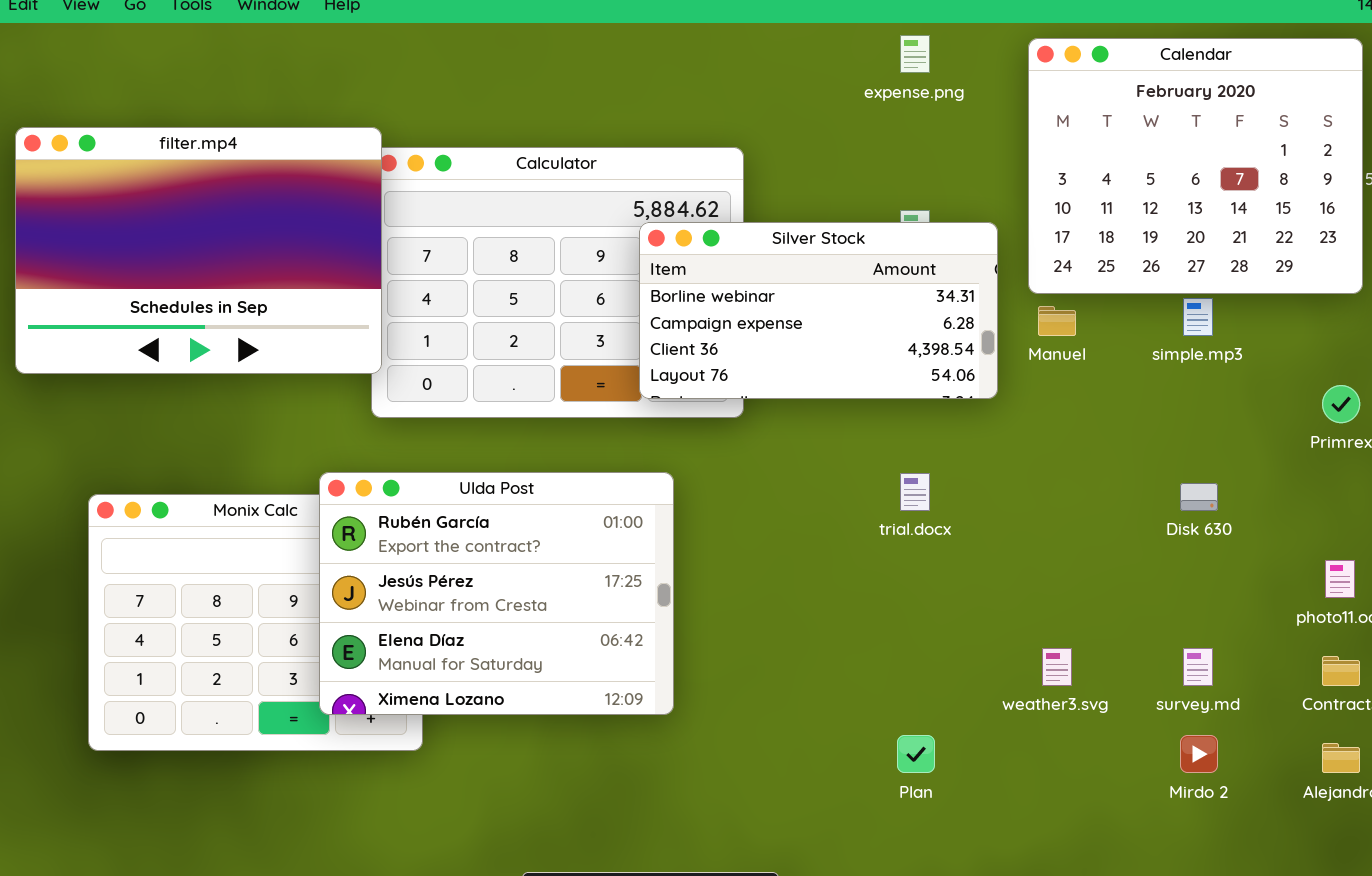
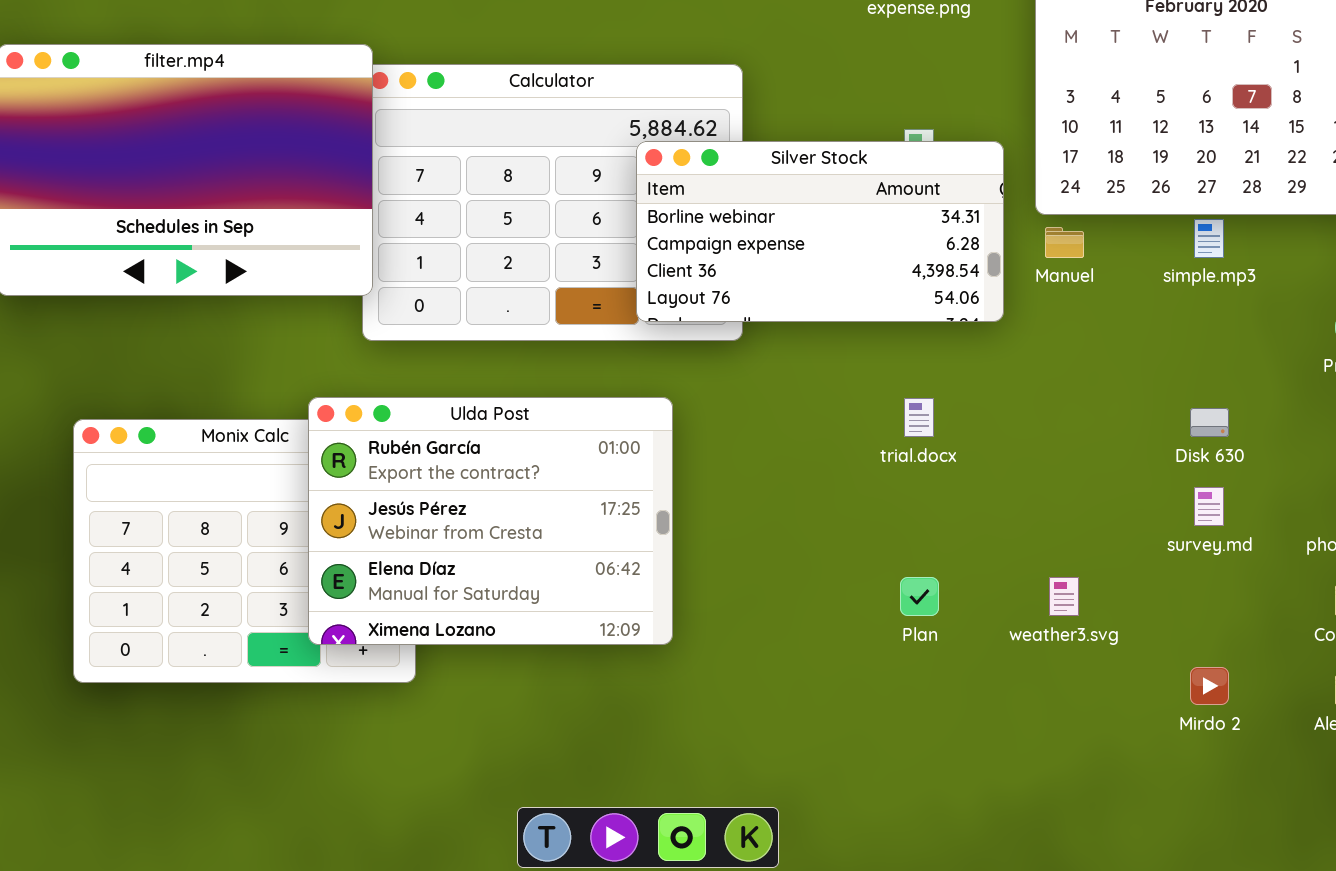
survey.md: [1183,648,1213,686] -> [1194,487,1224,526], moved
Plan: [897,735,935,773] -> [900,577,939,616], moved

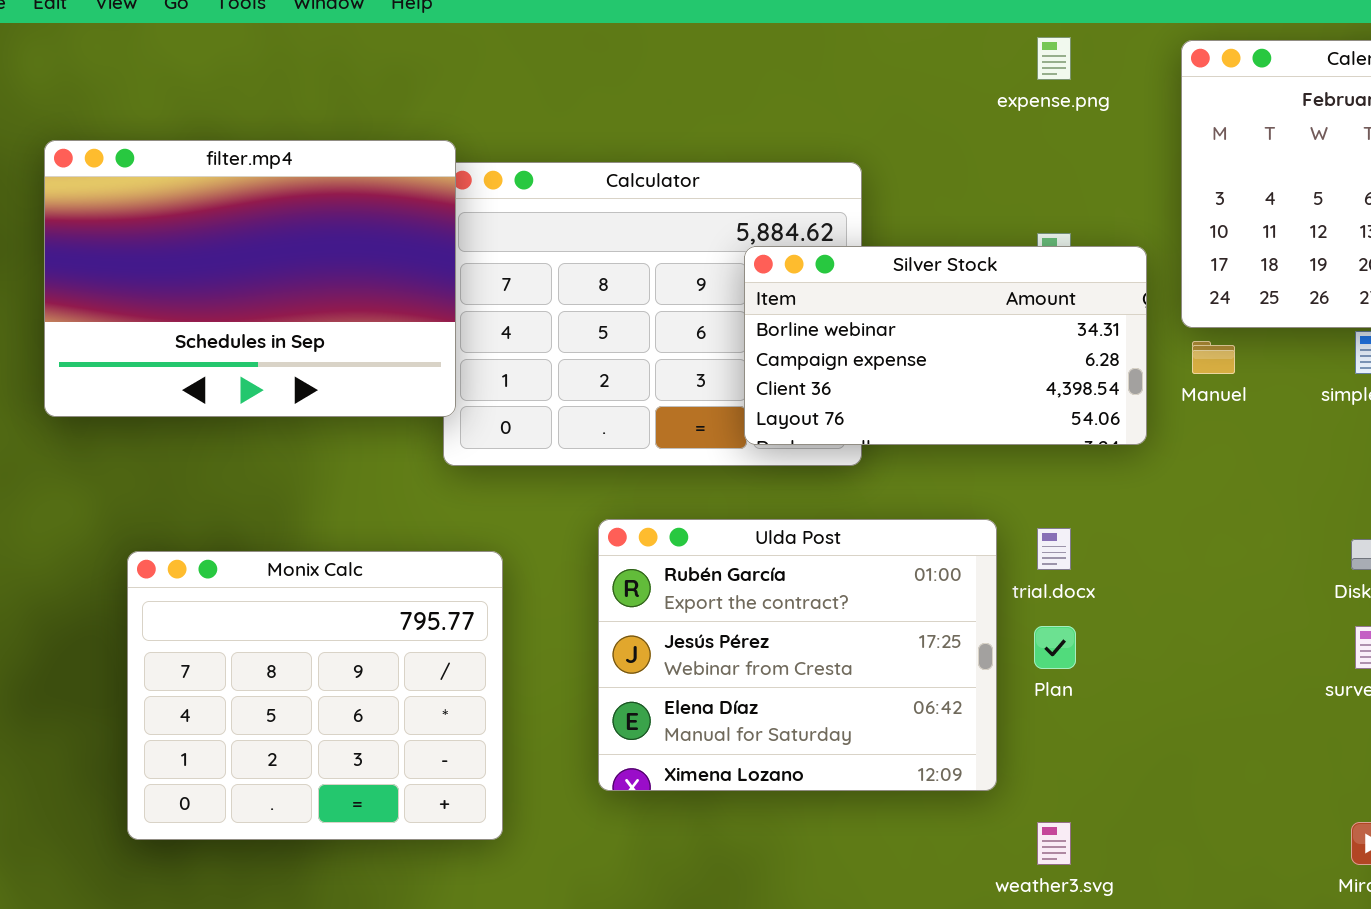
Ulda Post: [308,397,673,645] -> [598,519,997,791], moved
Plan: [900,577,939,616] -> [1034,626,1076,669], moved
weather3.svg: [1049,577,1079,616] -> [1037,822,1071,865], moved

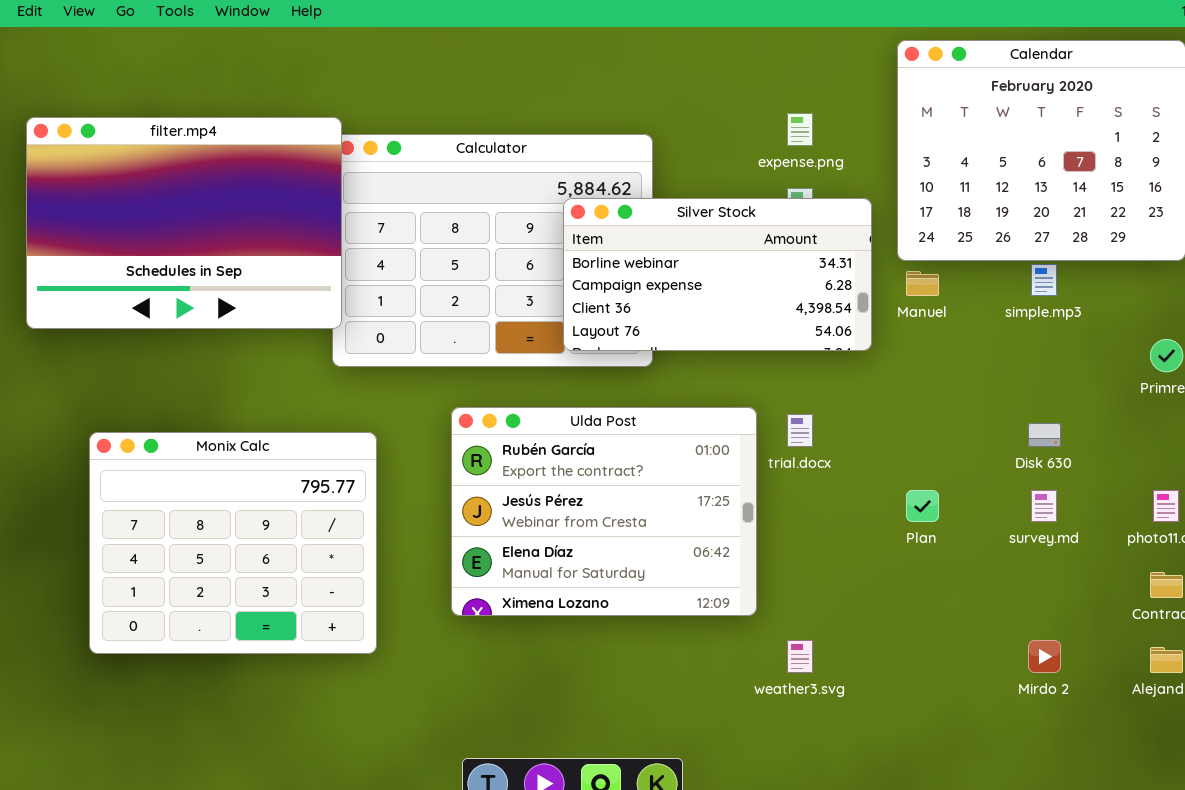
expense.png: [1037,37,1071,80] -> [787,113,813,146], moved
Plan: [1034,626,1076,669] -> [906,490,939,522], moved

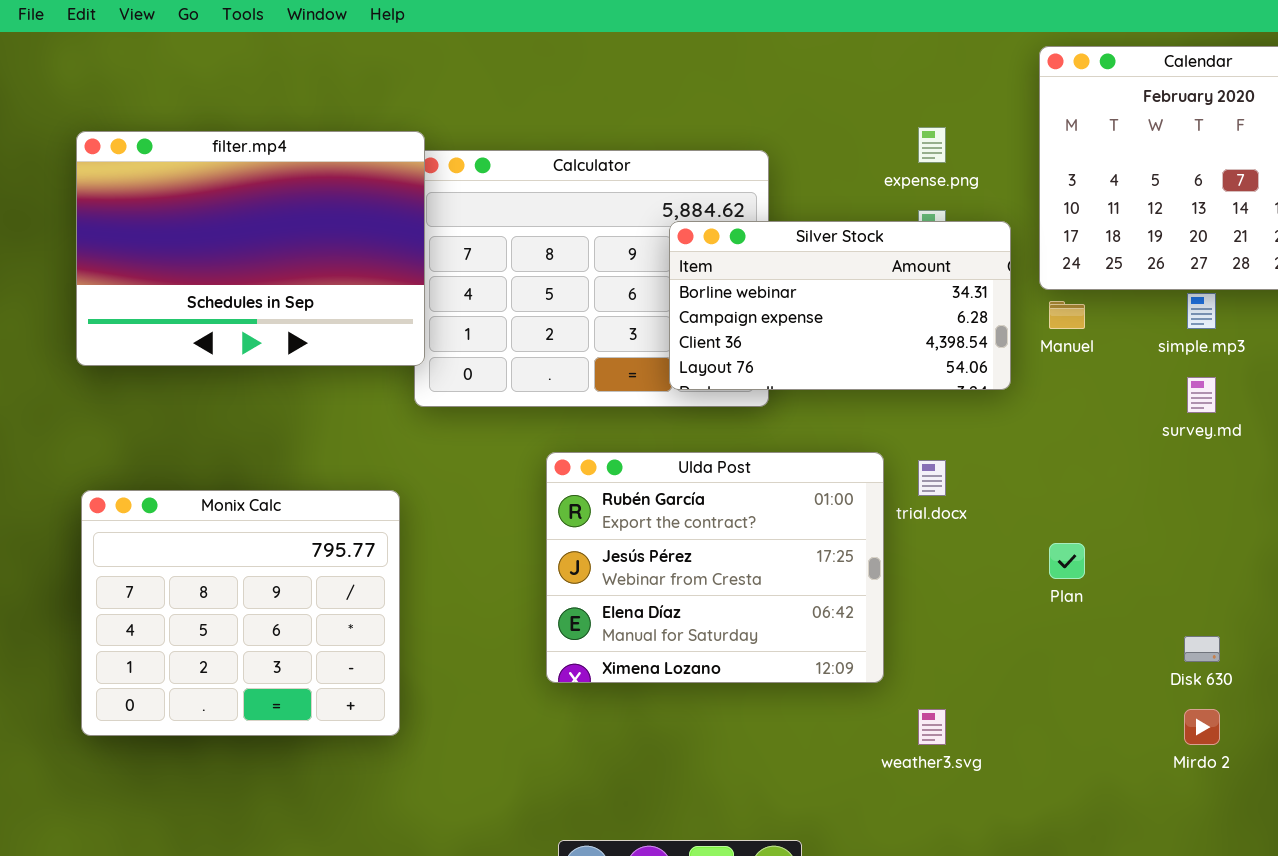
Disk 630: [1028,423,1061,447] -> [1184,636,1220,662], moved
Monix Calc: [89,432,377,654] -> [81,490,400,736], moved
survey.md: [1031,490,1057,522] -> [1187,377,1216,413], moved

